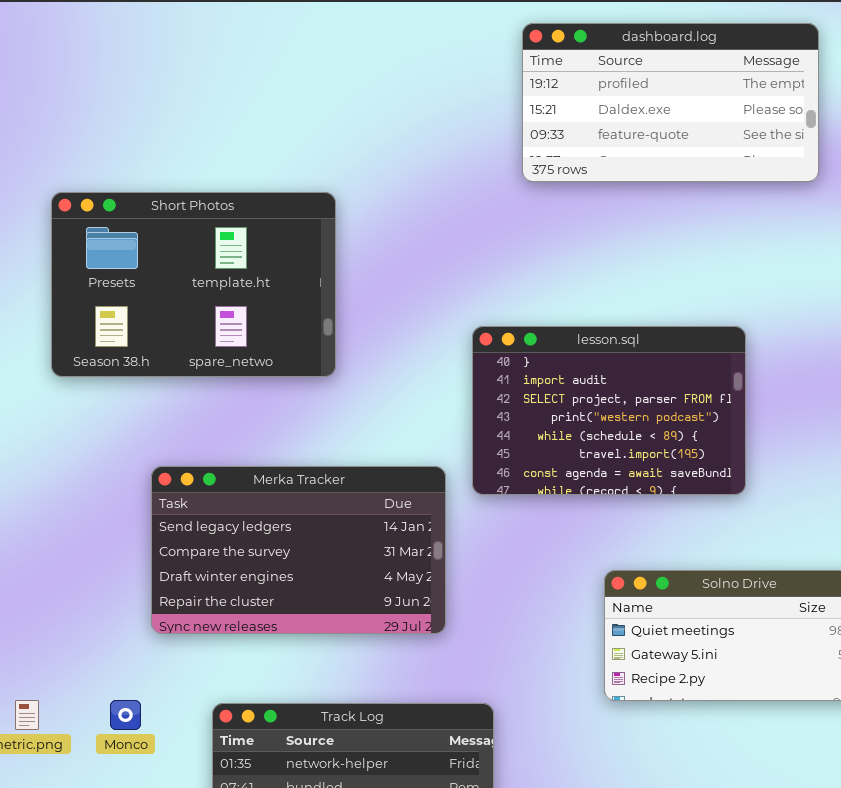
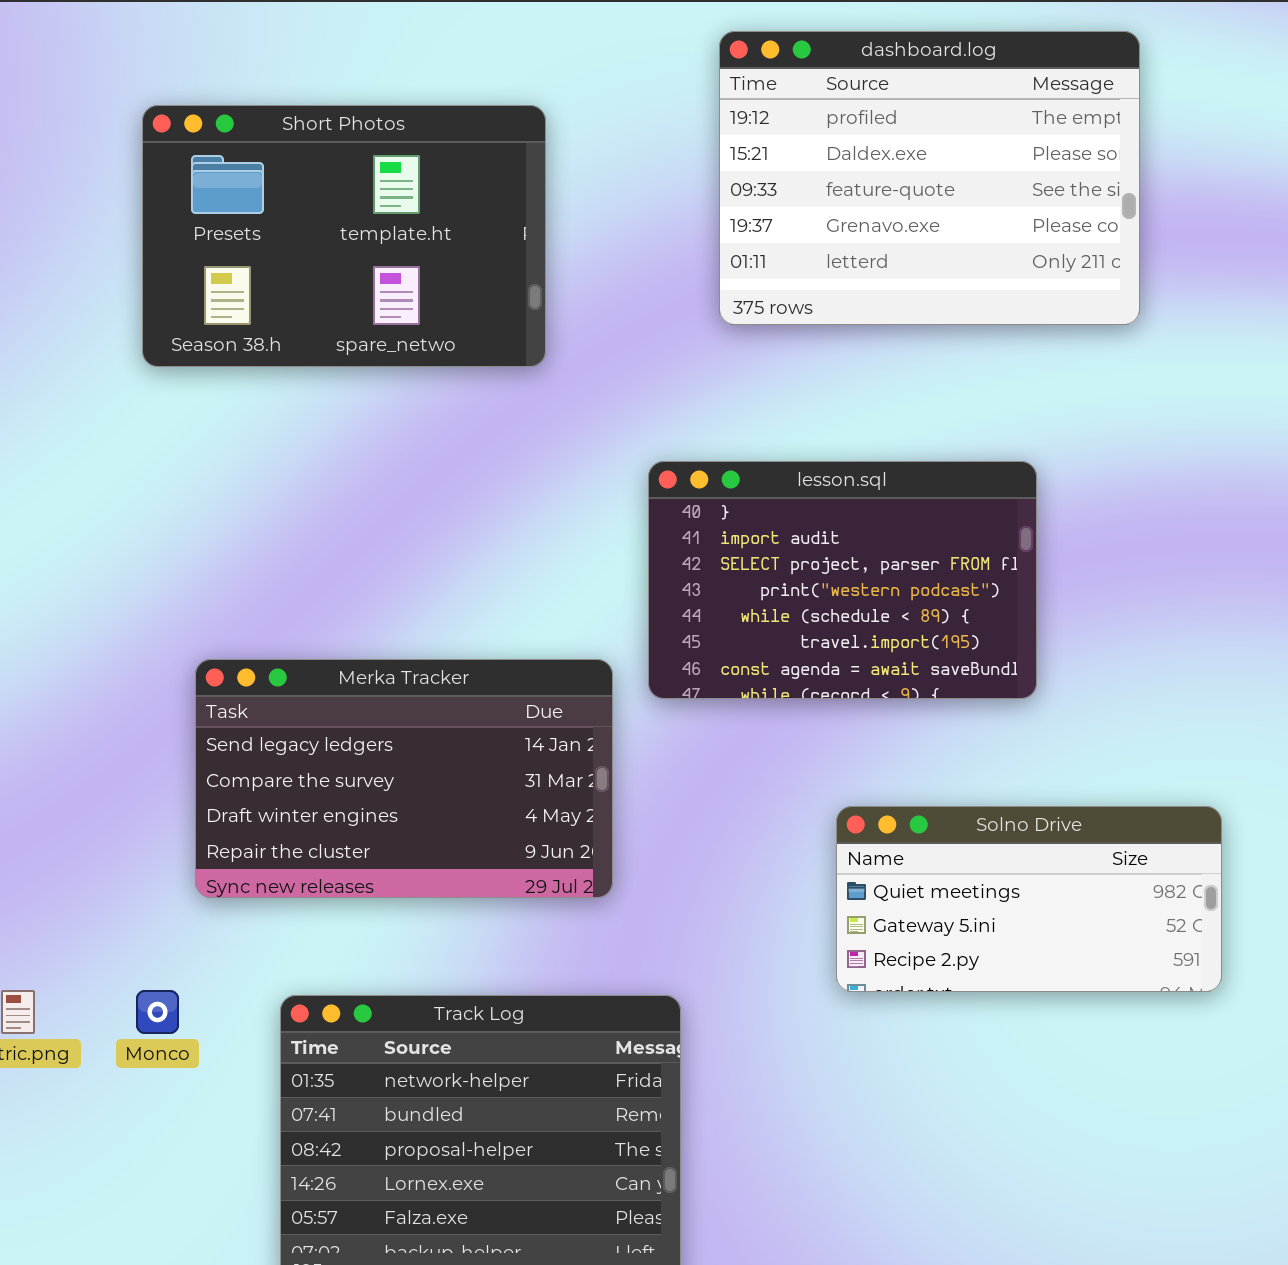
dashboard.log: [522,23,819,182] -> [719,31,1140,325], resized
Short Photos: [51,192,336,377] -> [142,105,546,367], moved

